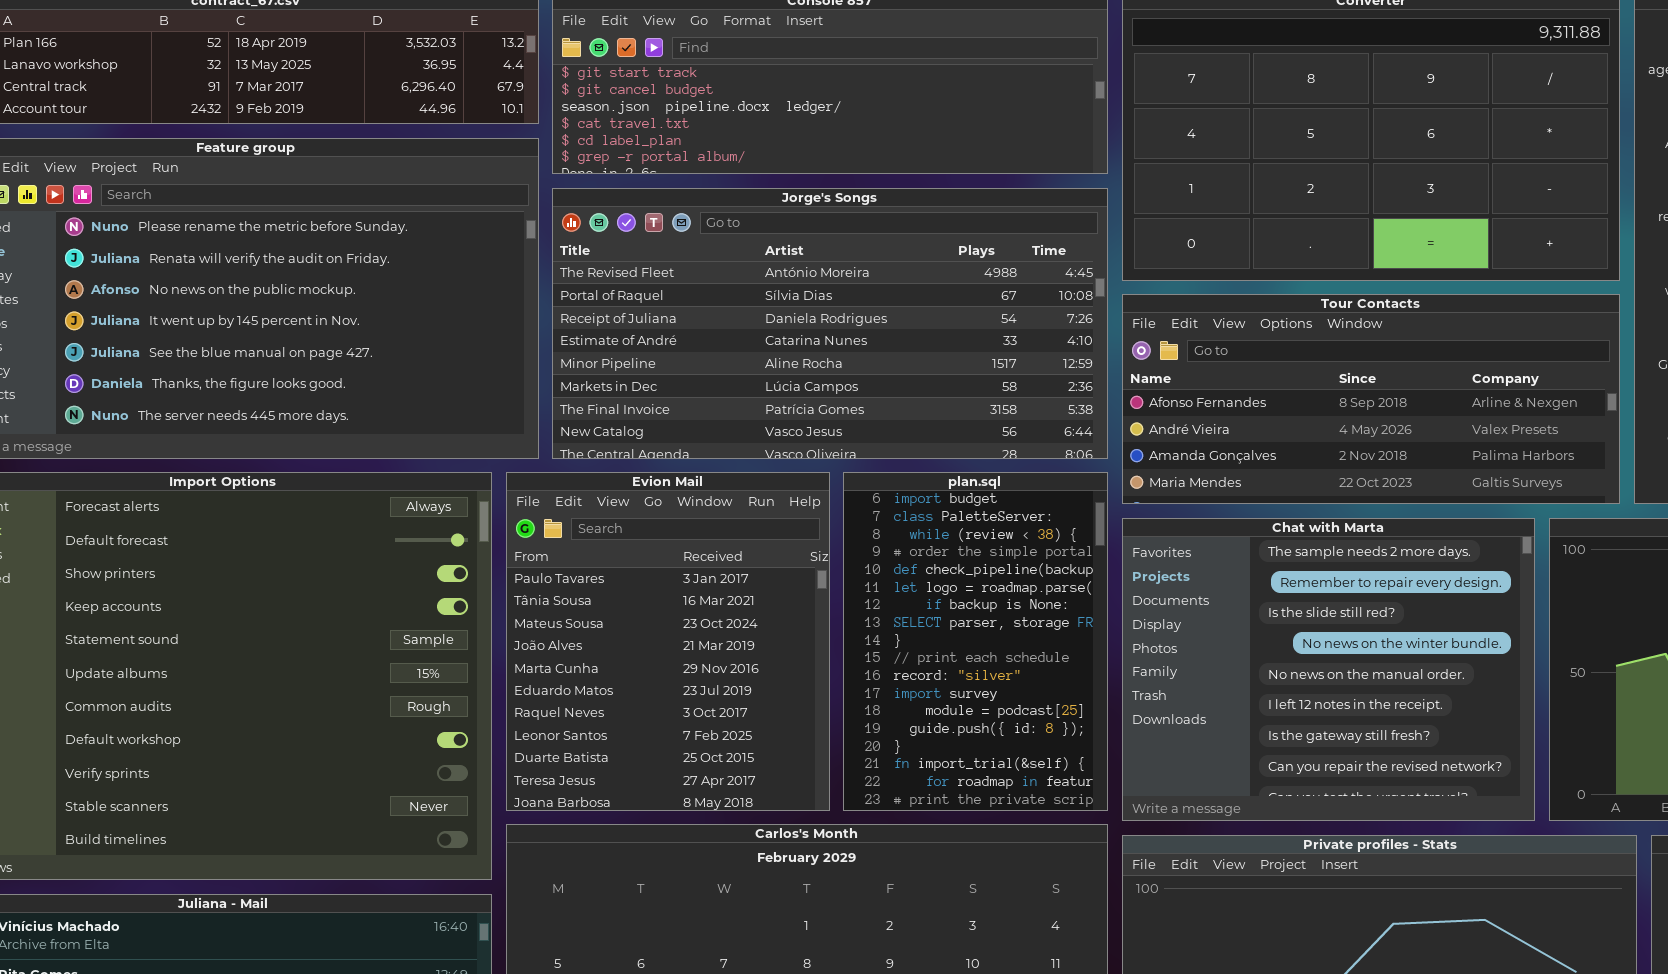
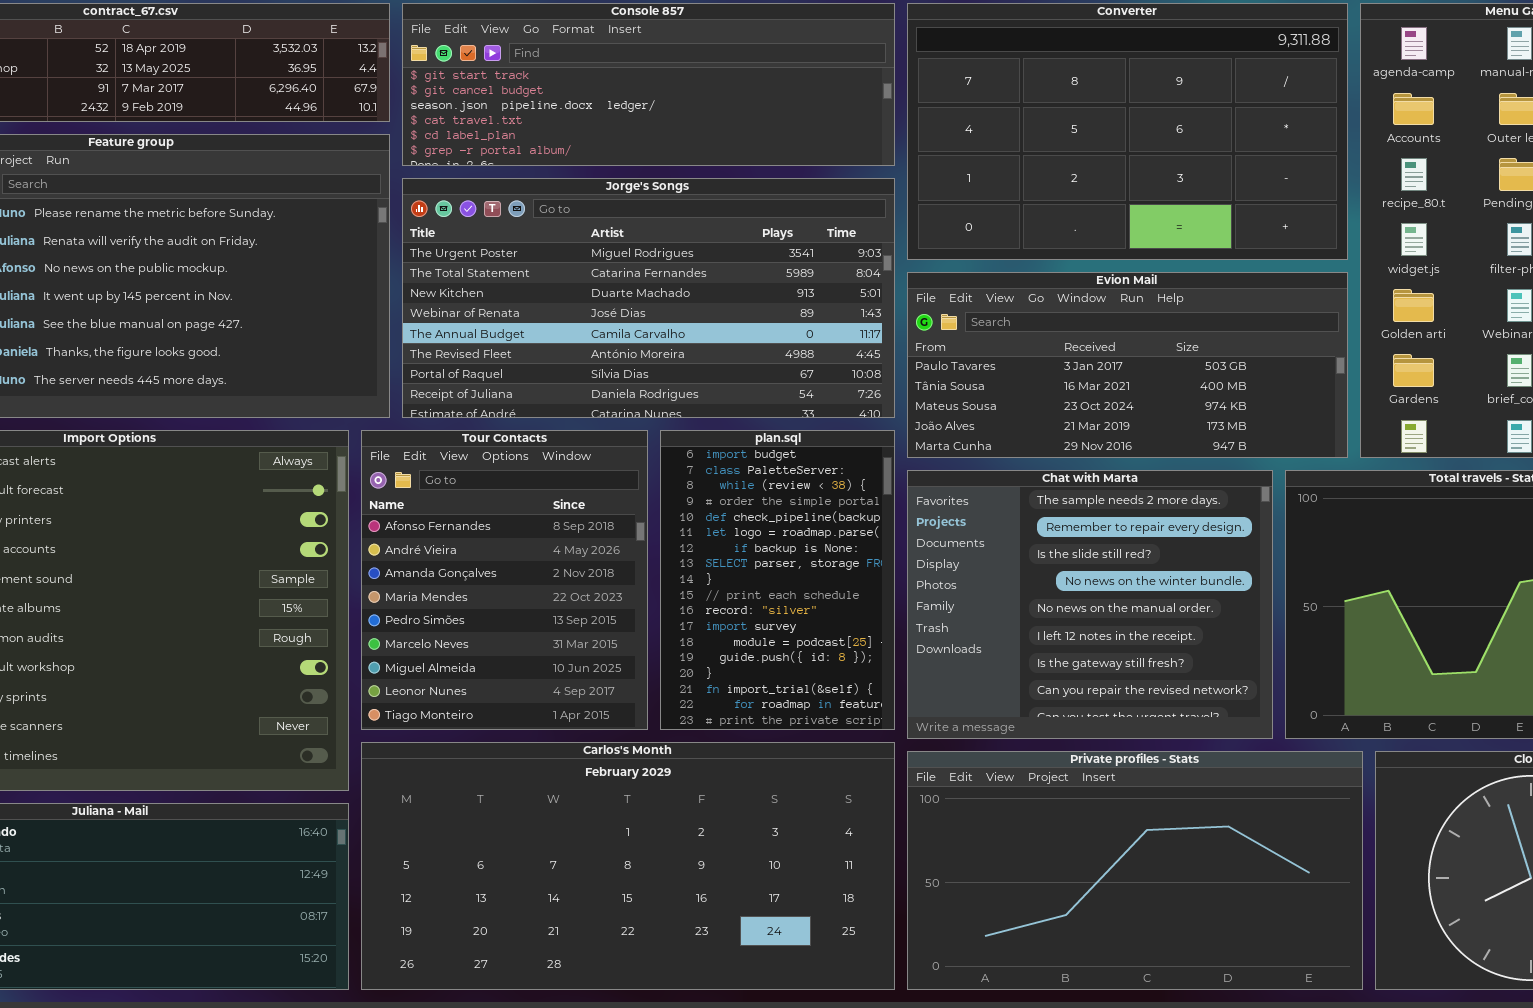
Jorge's Songs: [552,188,1108,459] -> [402,178,895,418], scrolled up 5 rows
Tour Contacts: [1122,294,1620,504] -> [361,430,648,730], moved, resized
Evion Mail: [506,472,830,811] -> [907,272,1348,458], moved, resized

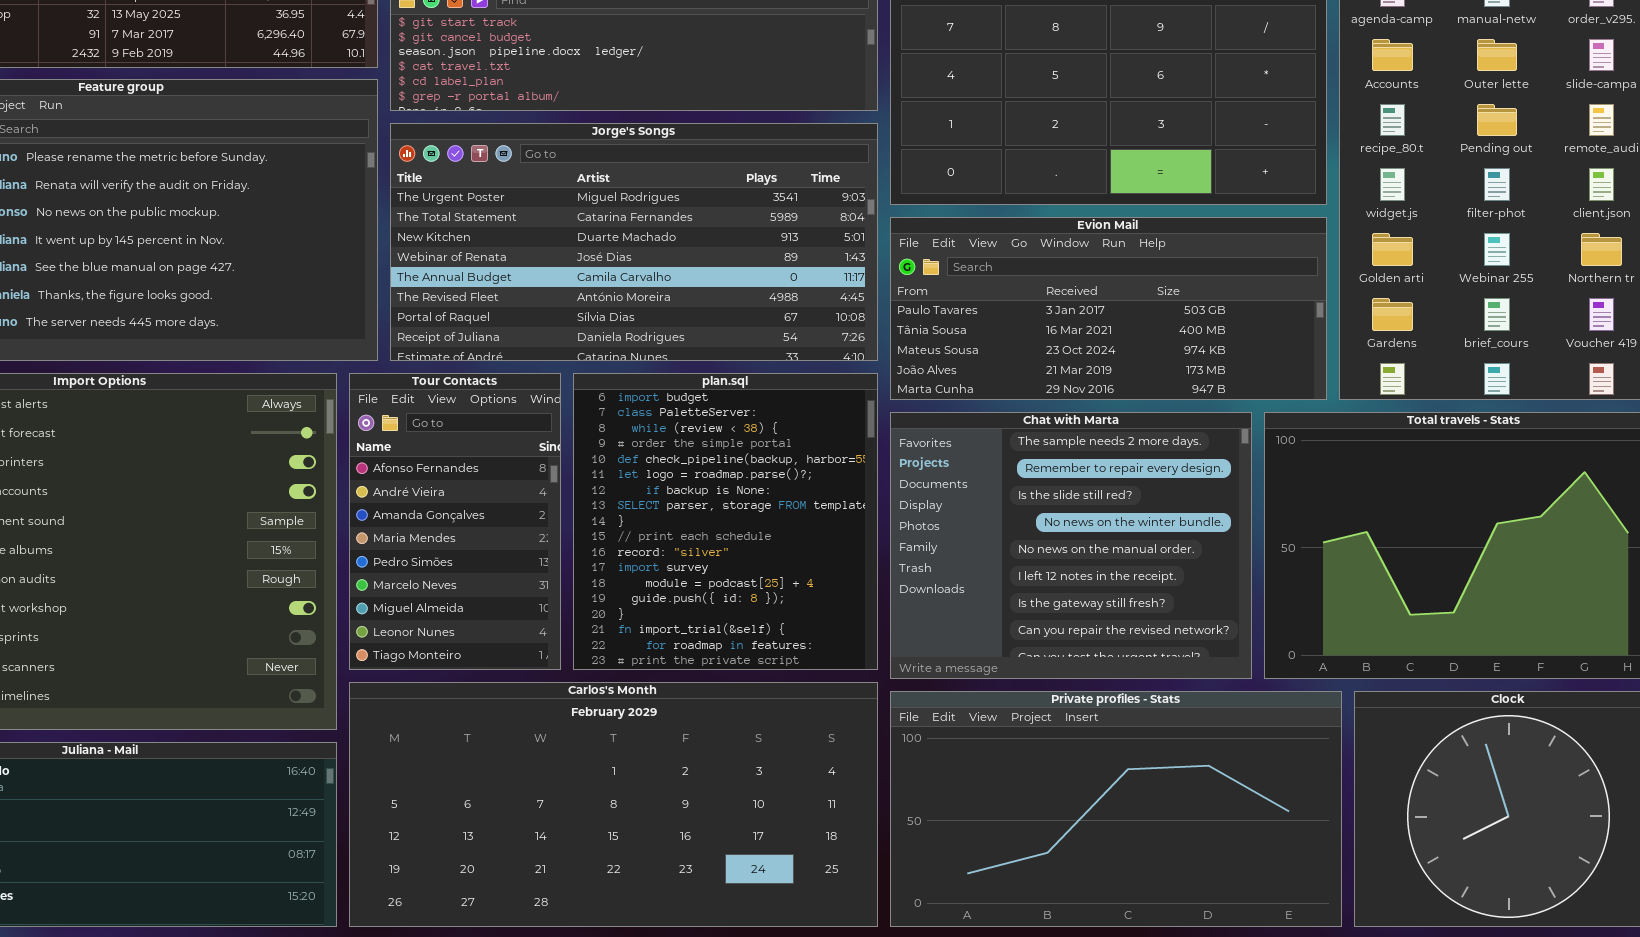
Tour Contacts: [361,430,648,730] -> [349,373,561,670], resized
plan.sql: [660,430,895,730] -> [573,373,878,670], resized

